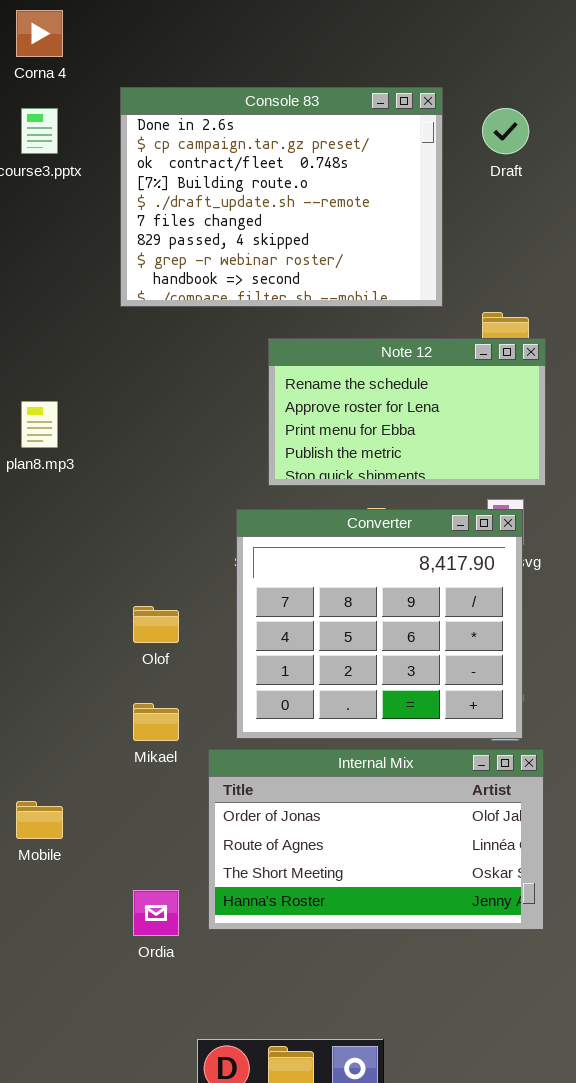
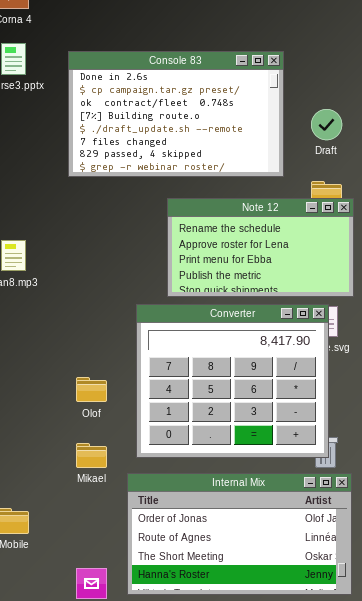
Console 83: [120,87,443,307] -> [68,51,284,177], resized
Draft: [482,108,529,154] -> [311,109,342,140], moved
Converter: [236,509,523,739] -> [136,304,329,458], moved

